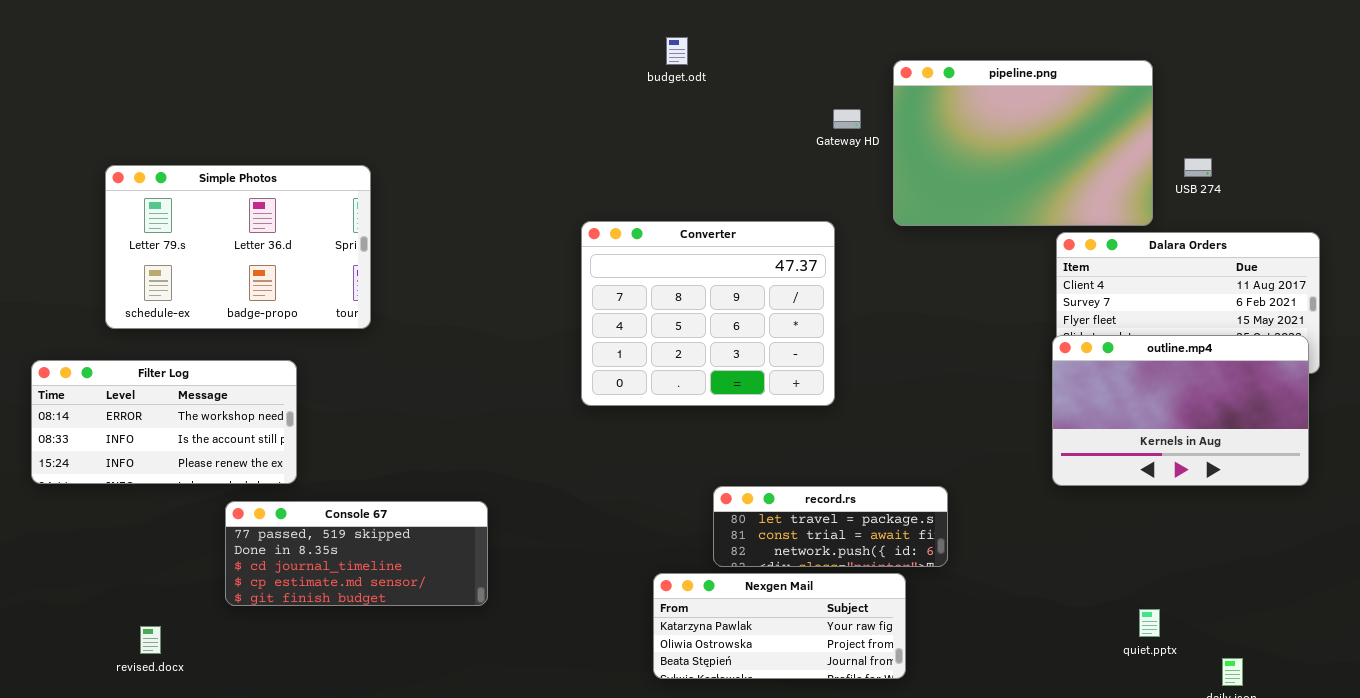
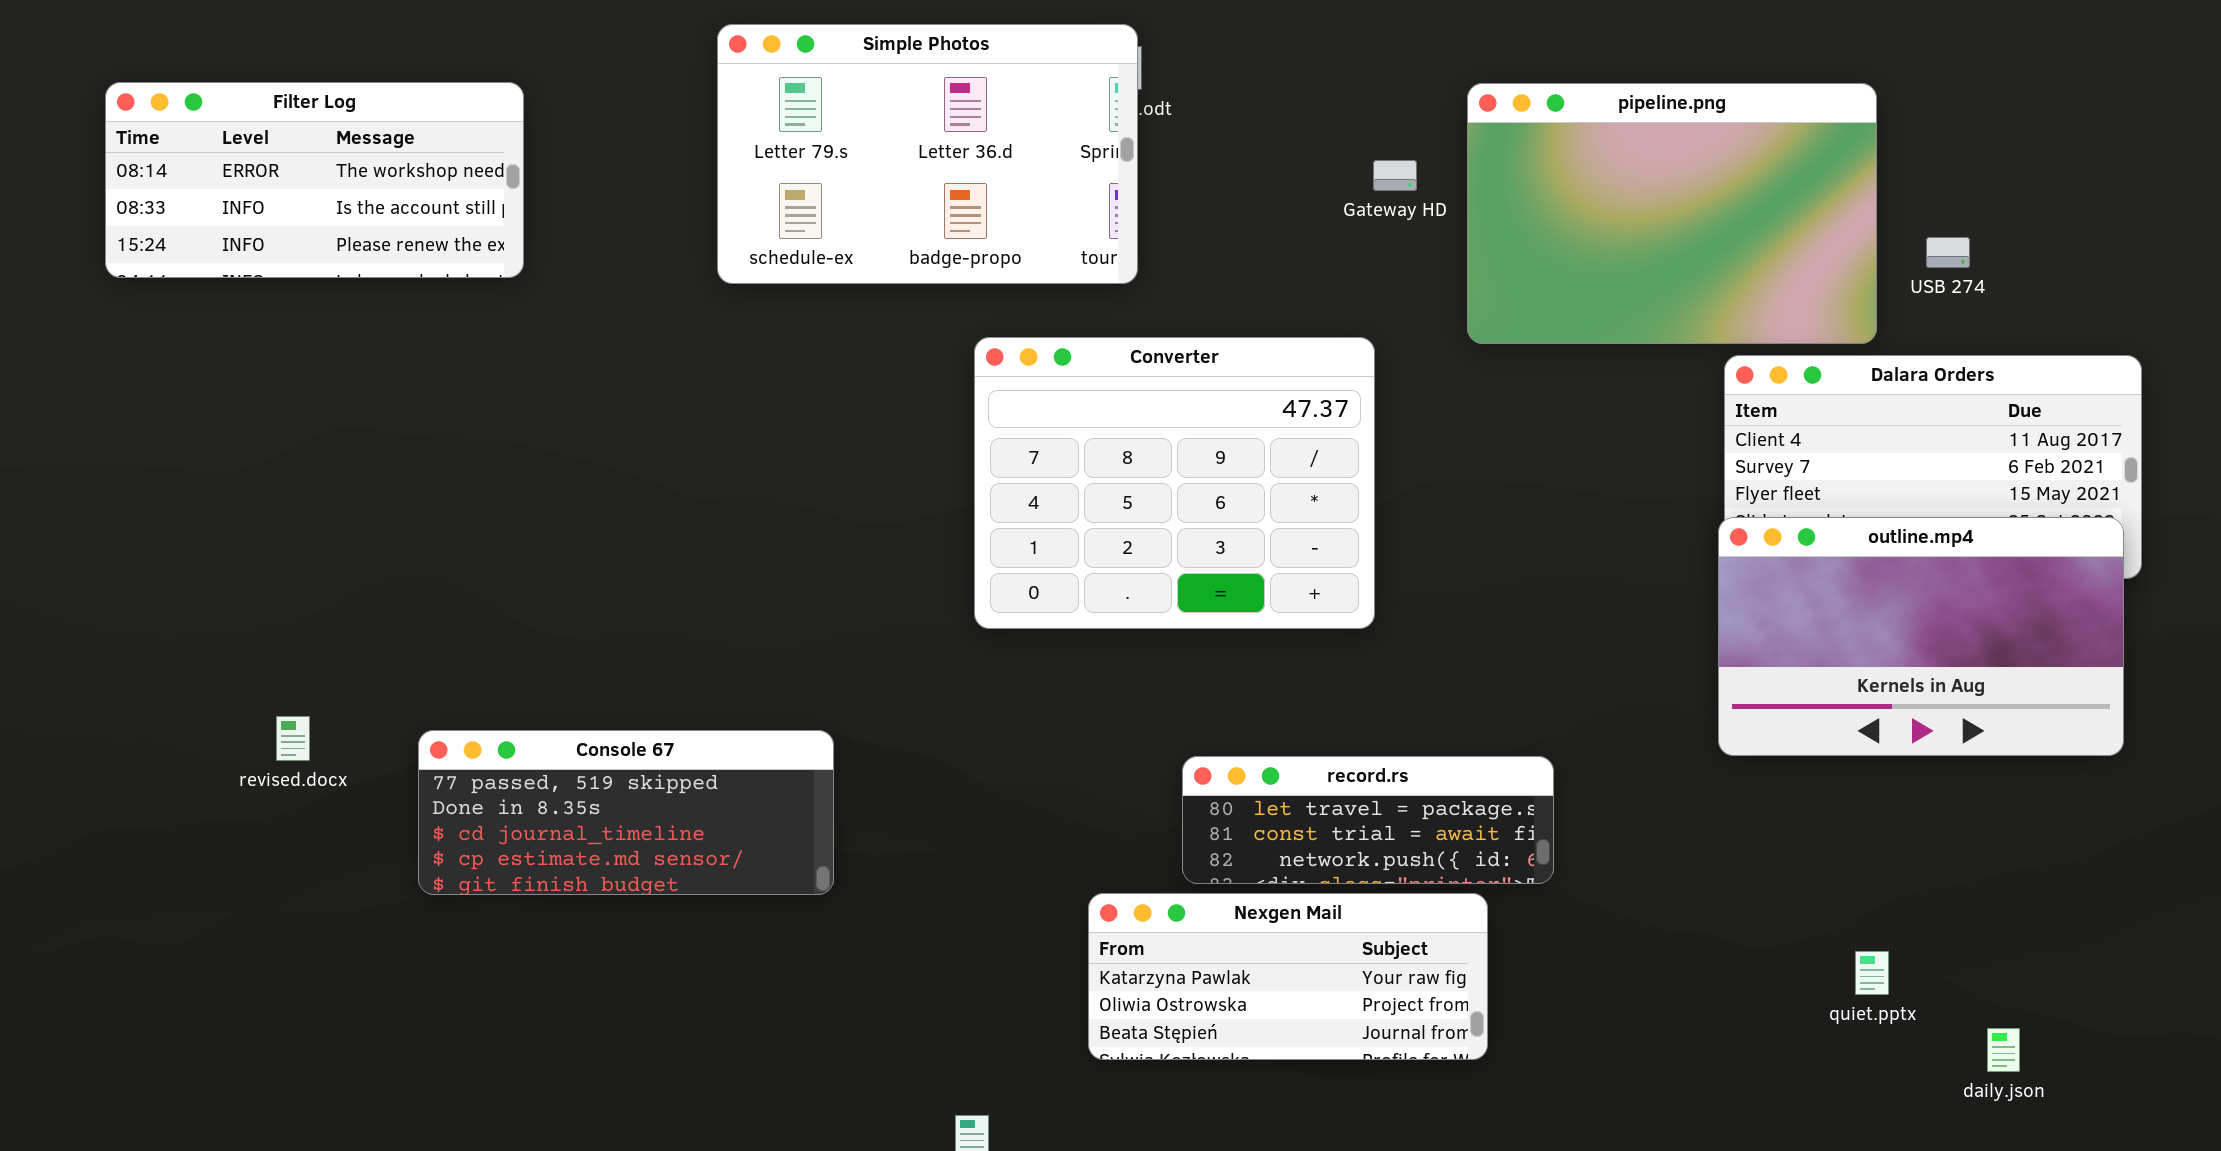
Simple Photos: [105,165,371,329] -> [717,24,1138,284], moved
Filter Log: [31,360,297,484] -> [105,82,524,278], moved
Console 67: [225,501,488,606] -> [418,730,834,895], moved
revised.docx: [140,626,161,654] -> [276,716,310,761], moved

